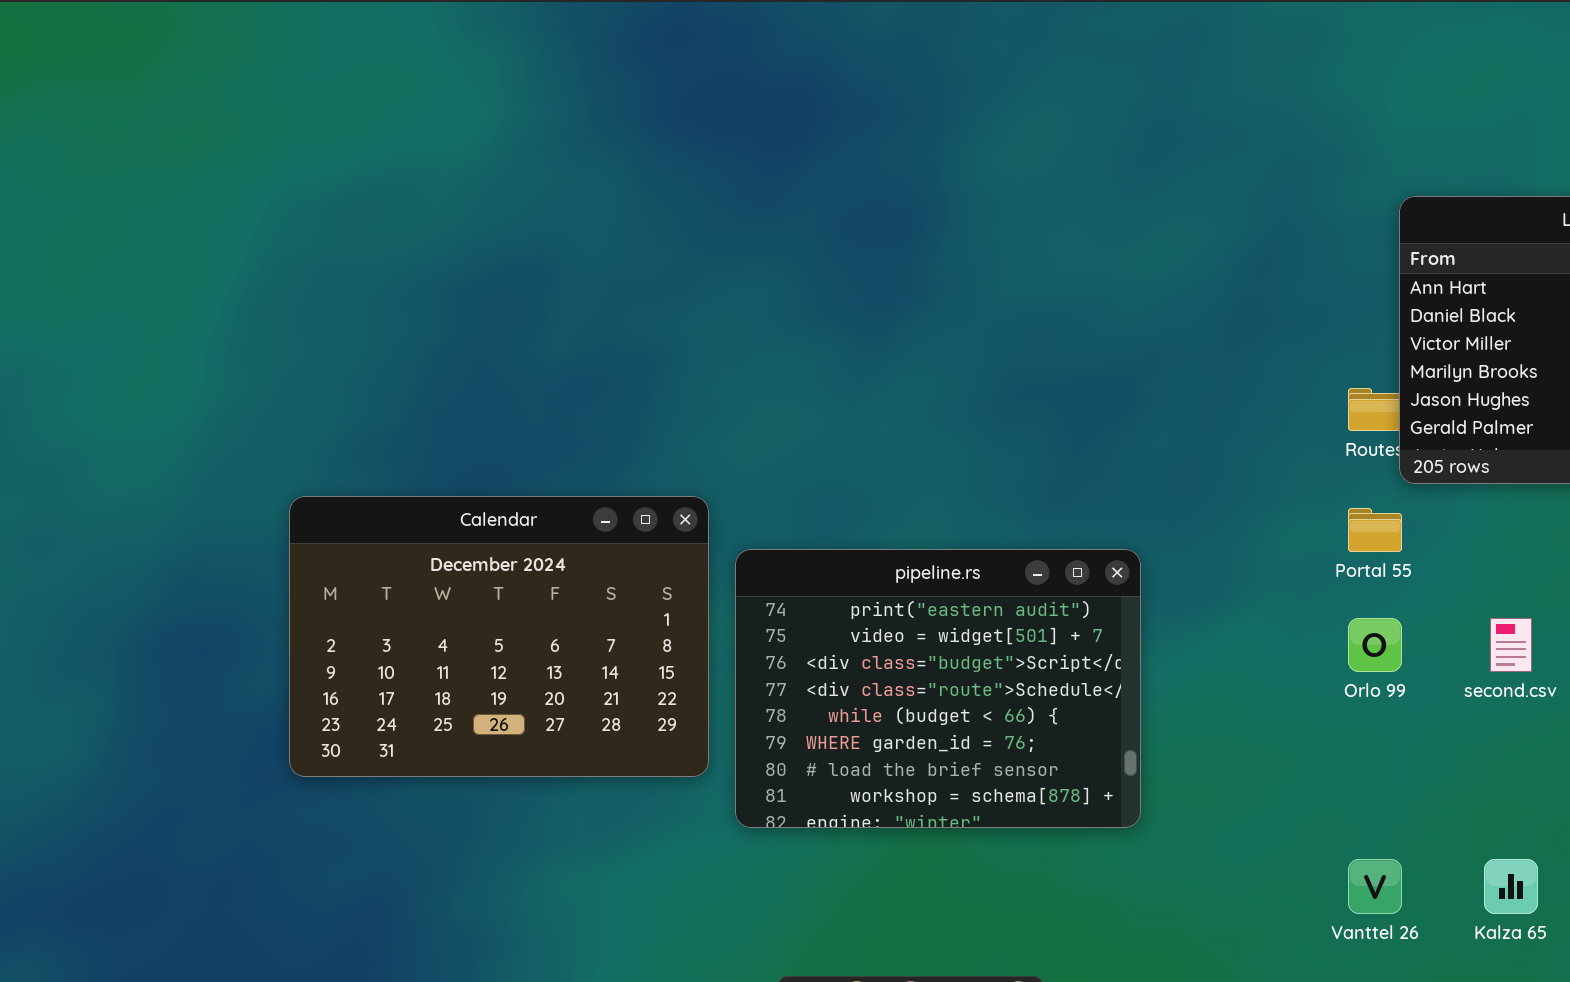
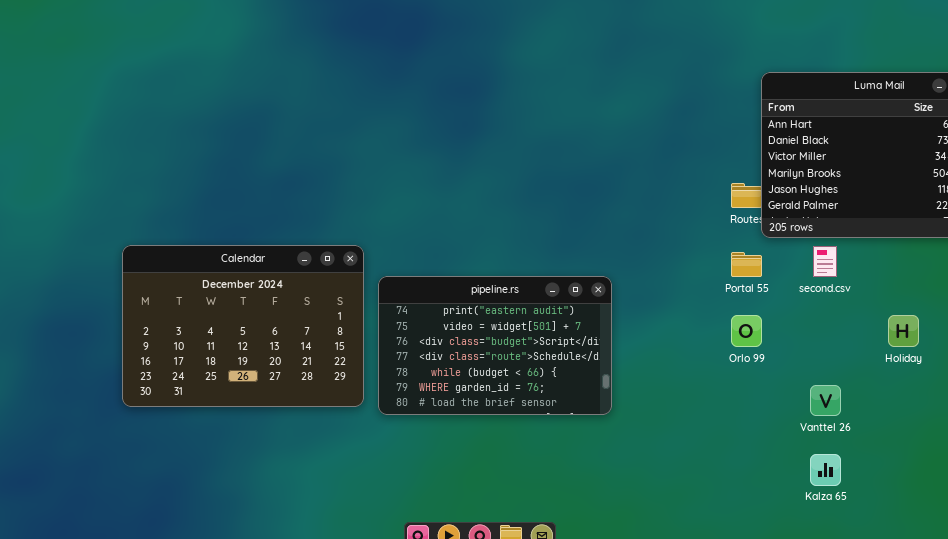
pipeline.rs: [735,549,1141,828] -> [378,276,612,415], resized
second.csv: [1490,618,1532,672] -> [813,246,837,277], moved
Vanttel 26: [1348,859,1402,914] -> [810,385,841,416], moved

